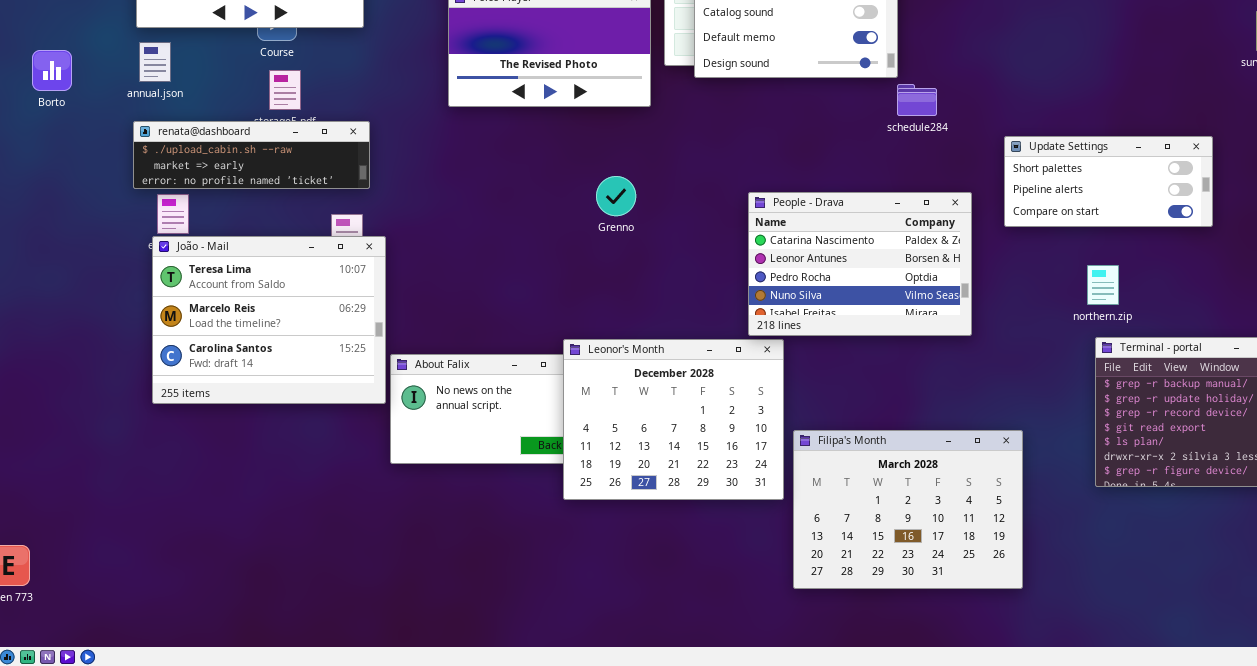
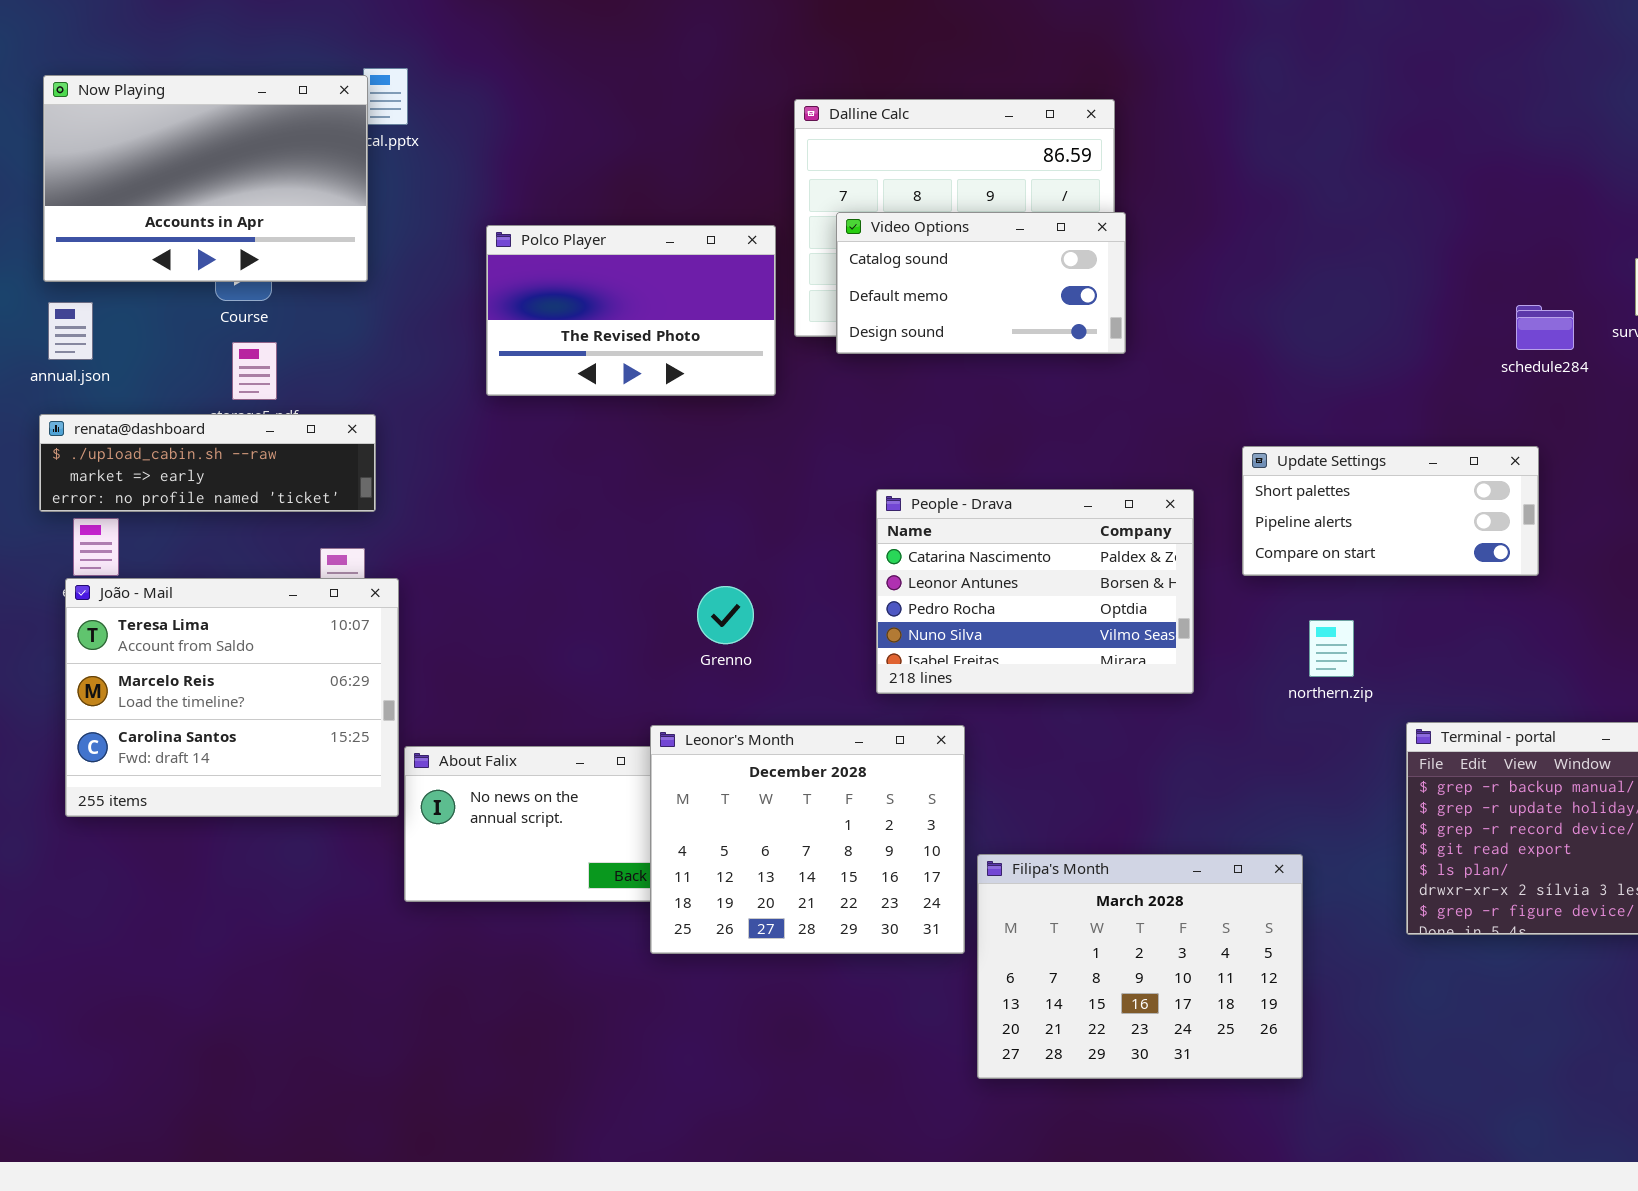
schedule284: [897,84,937,116] -> [1516,305,1574,350], moved
Update Settings: [1004,136,1213,227] -> [1242,446,1539,576], moved
Grenno: [596,176,636,216] -> [697,586,754,644], moved
People - Drava: [748,192,972,336] -> [876,489,1194,694], moved
northern.zip: [1087,265,1119,305] -> [1309,620,1354,677], moved

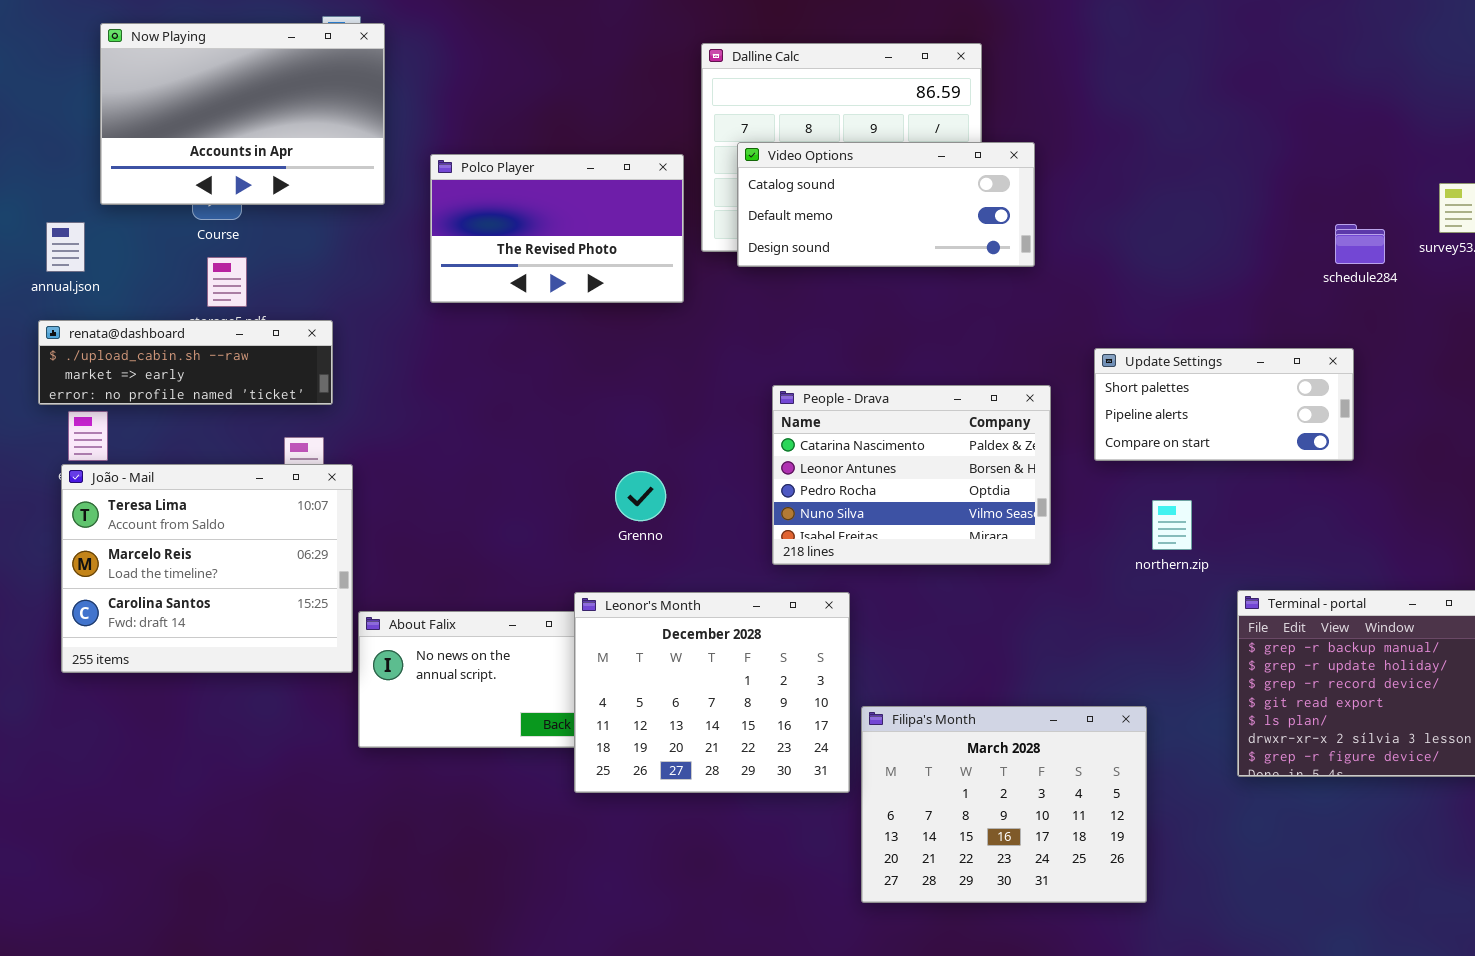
Now Playing: [43,75,368,282] -> [100,23,385,205], moved
Video Options: [836,212,1126,354] -> [737,142,1035,267], resized

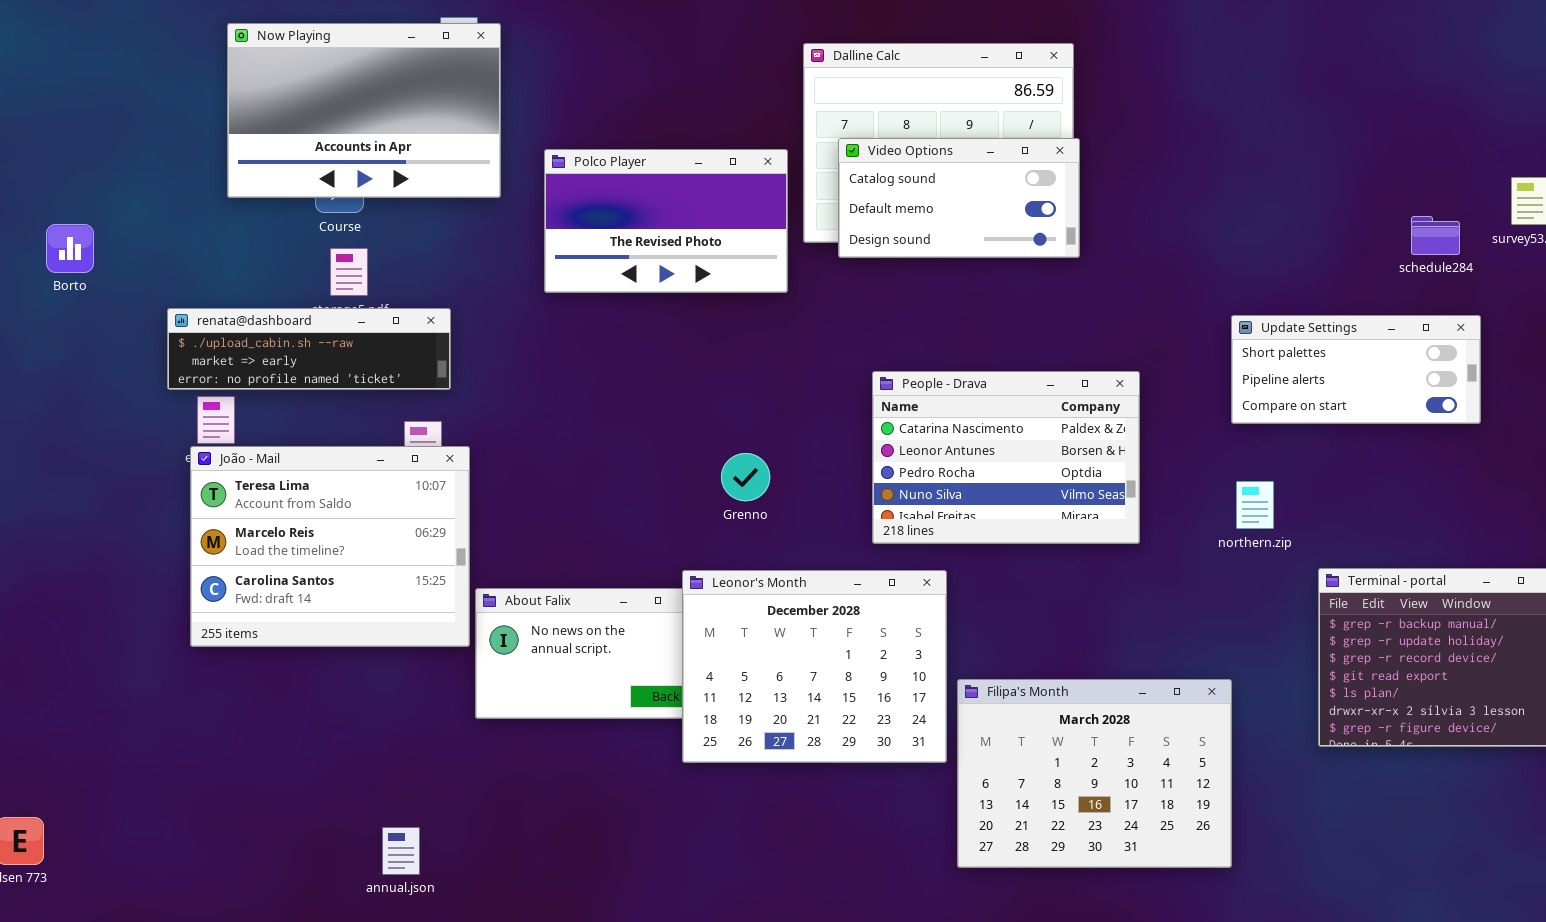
Video Options: [737,142,1035,267] -> [838,138,1080,258], resized
annual.json: [46,222,85,272] -> [382,827,420,875], moved
Update Settings: [1094,348,1354,461] -> [1231,315,1481,424], moved

